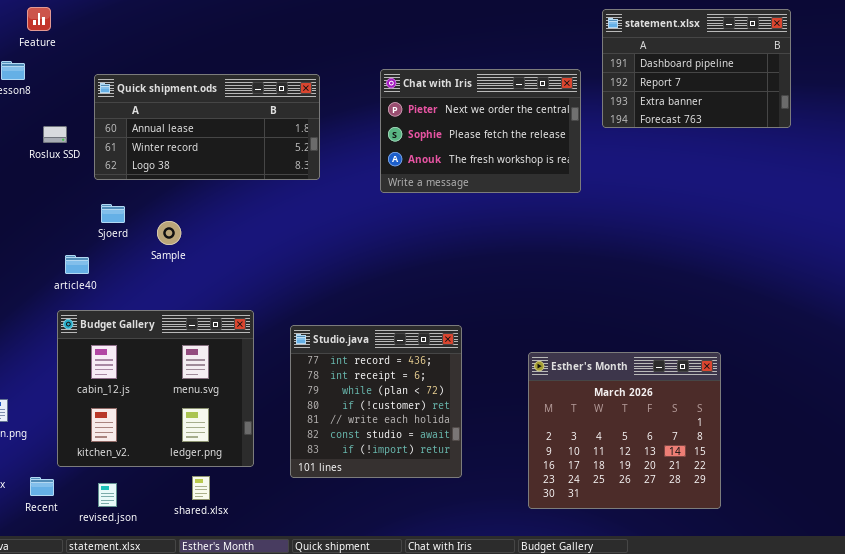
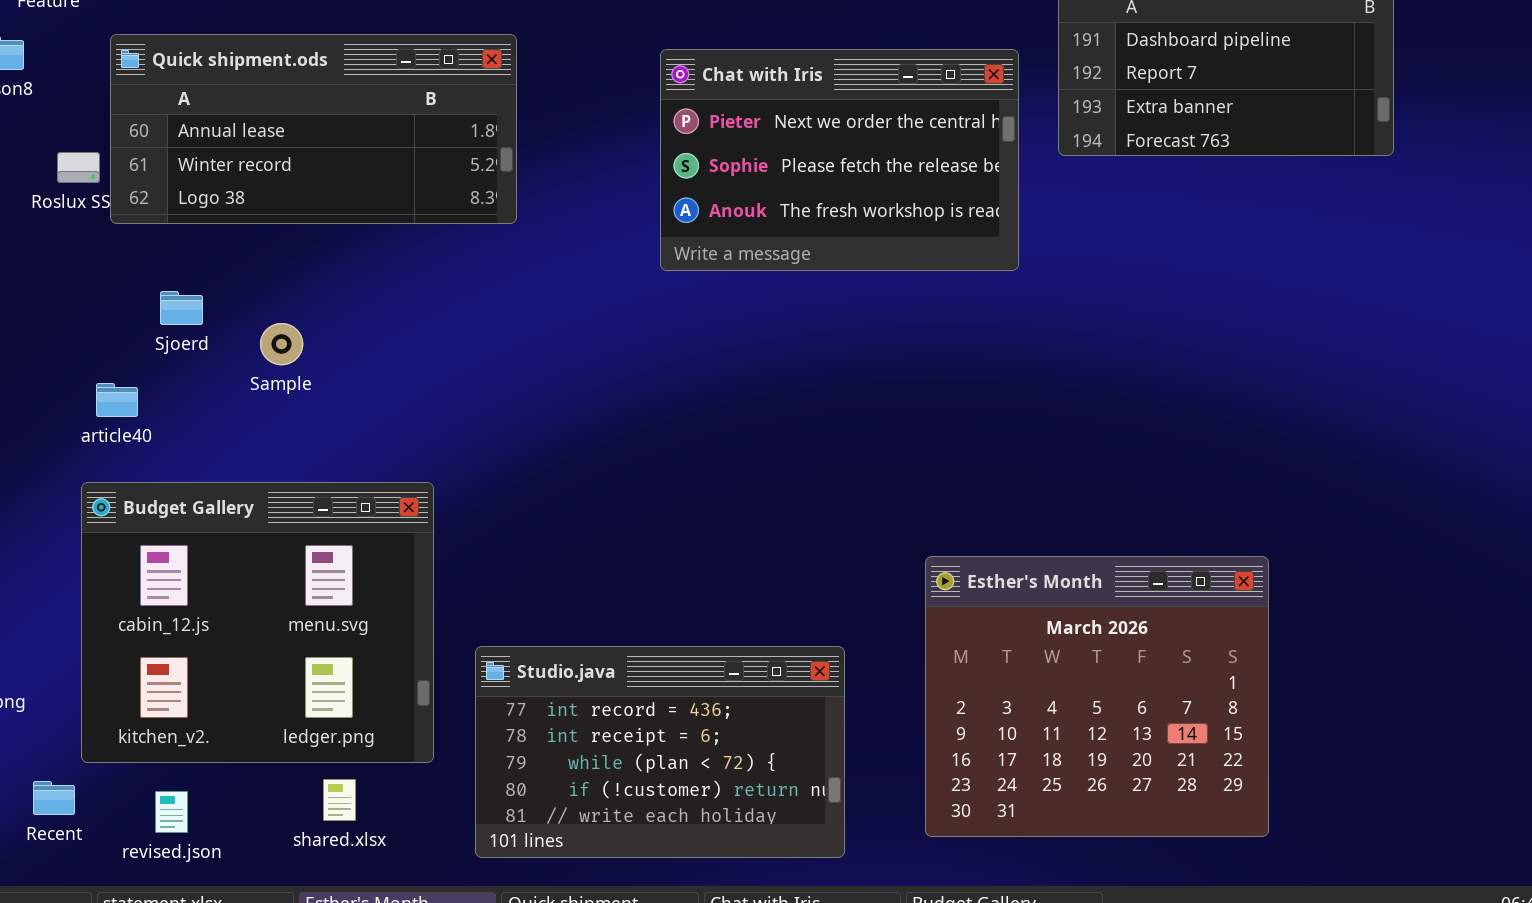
Quick shipment.ods: [94,74,320,180] -> [110,34,517,224], moved
Studio.java: [290,325,462,478] -> [475,646,845,858], moved, resized

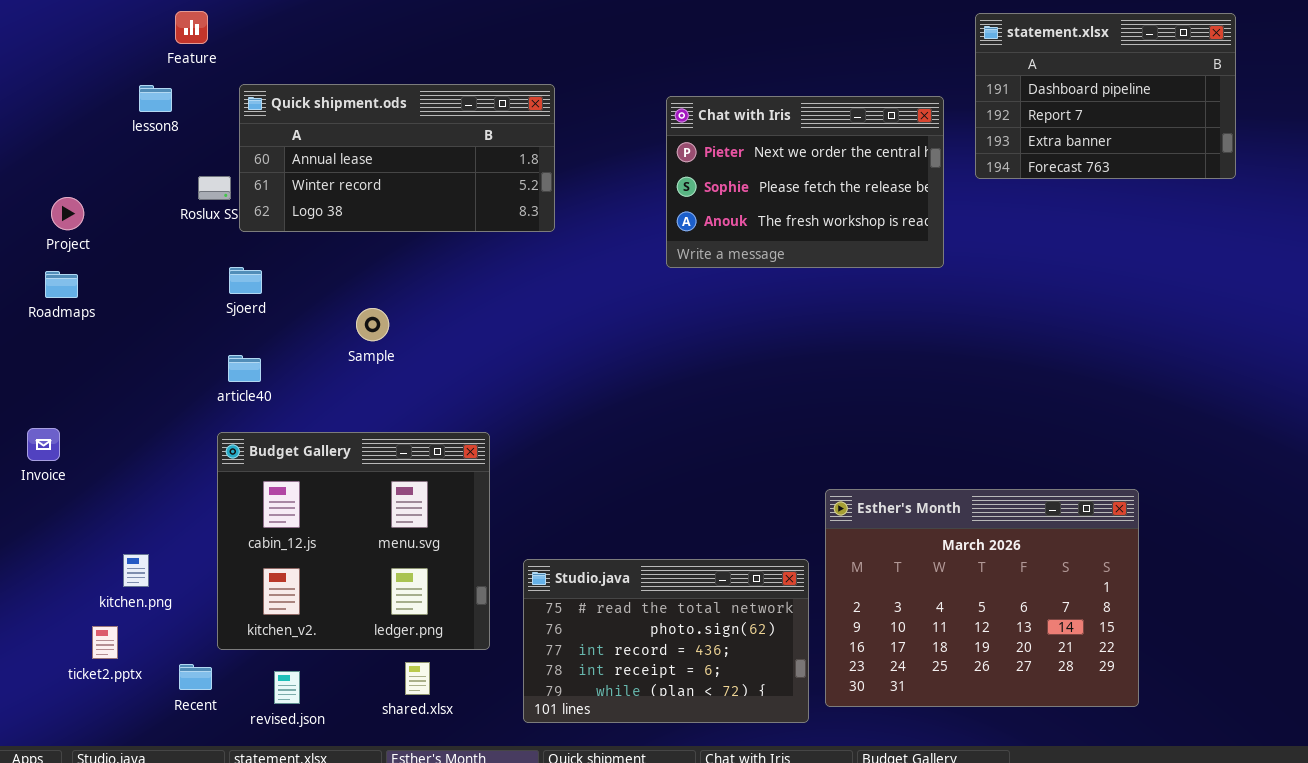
Sjoerd: [160,291,203,325] -> [229,267,262,294], moved
Esther's Month: [925,556,1269,837] -> [825,489,1139,707], resized
Studio.java: [475,646,845,858] -> [523,559,809,723], scrolled up 2 rows

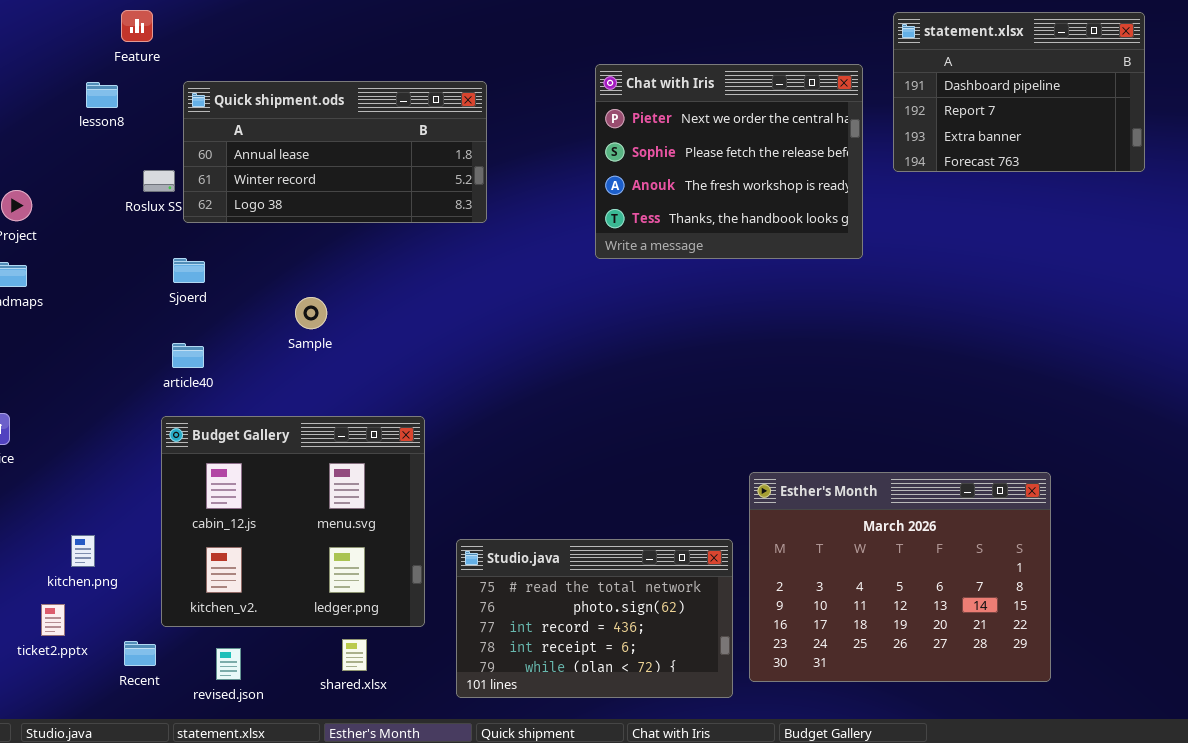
Chat with Iris: [666,96,944,268] -> [595,64,863,259], resized

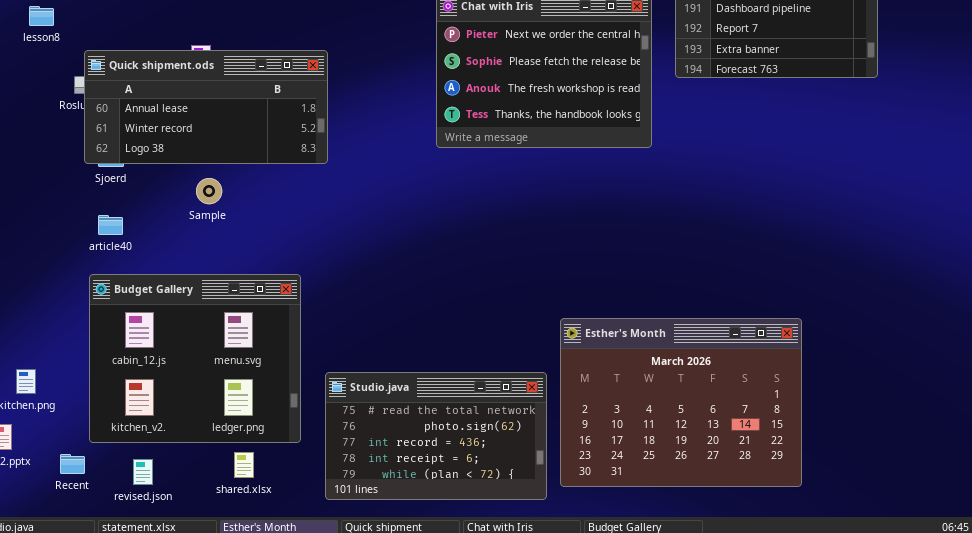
Quick shipment.ods: [183,81,487,223] -> [84,50,328,164], moved

